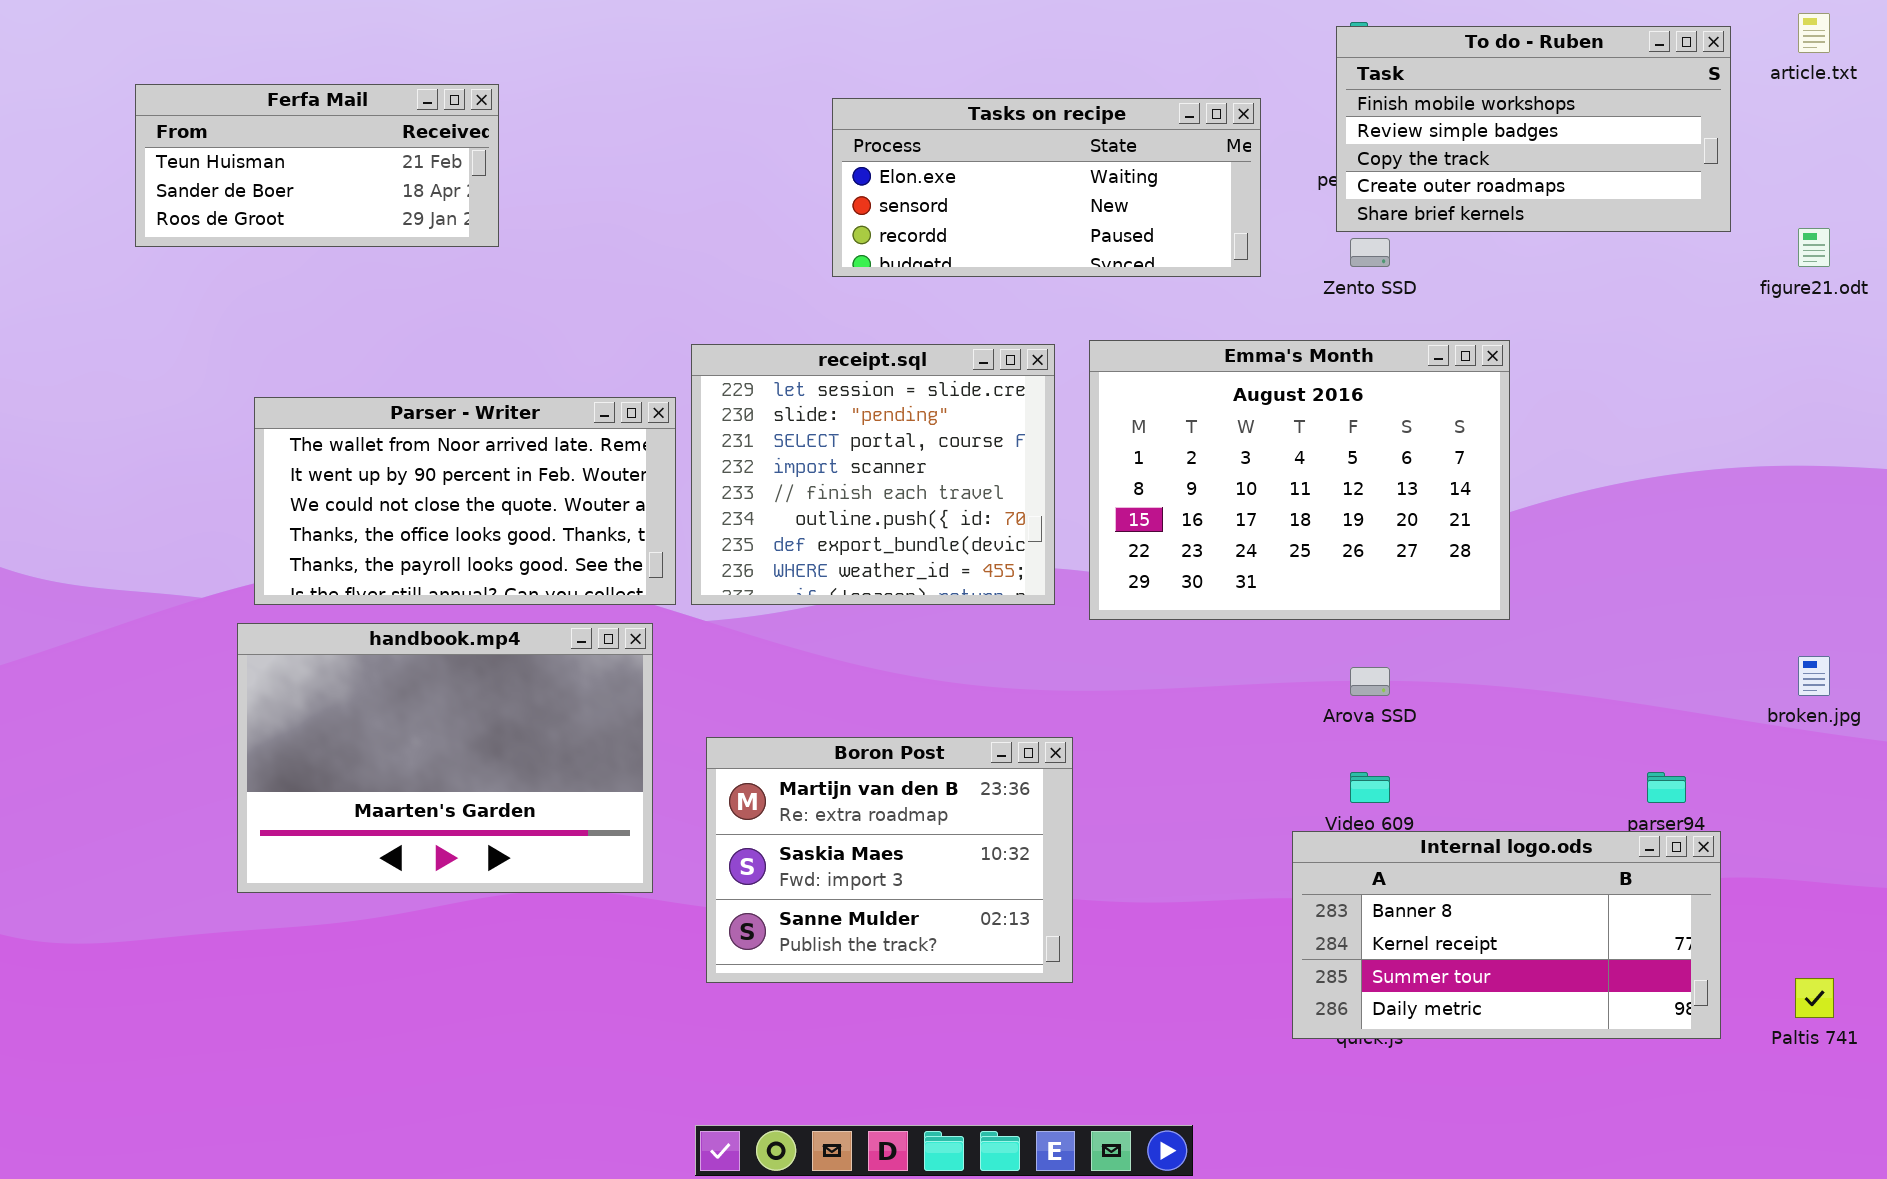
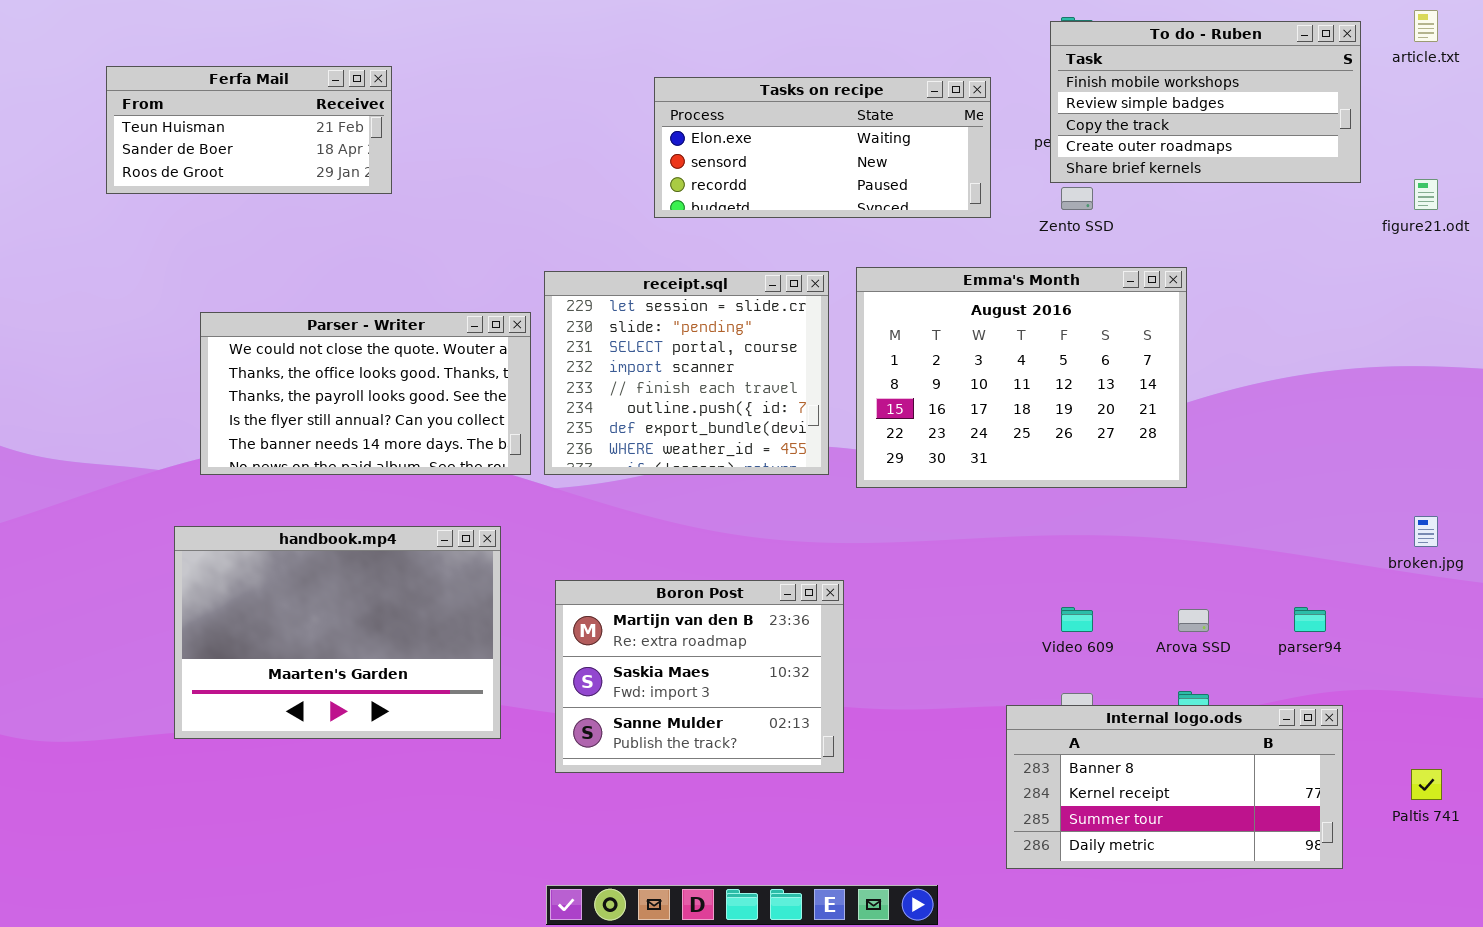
Parser - Writer: [254,397,676,605] -> [200,312,531,475], scrolled down 2 rows
handbook.mp4: [237,623,653,893] -> [174,526,501,739], moved
Arova SSD: [1350,667,1390,696] -> [1178,609,1209,632], moved
Internal logo.ods: [1292,831,1721,1039] -> [1006,705,1343,869], moved

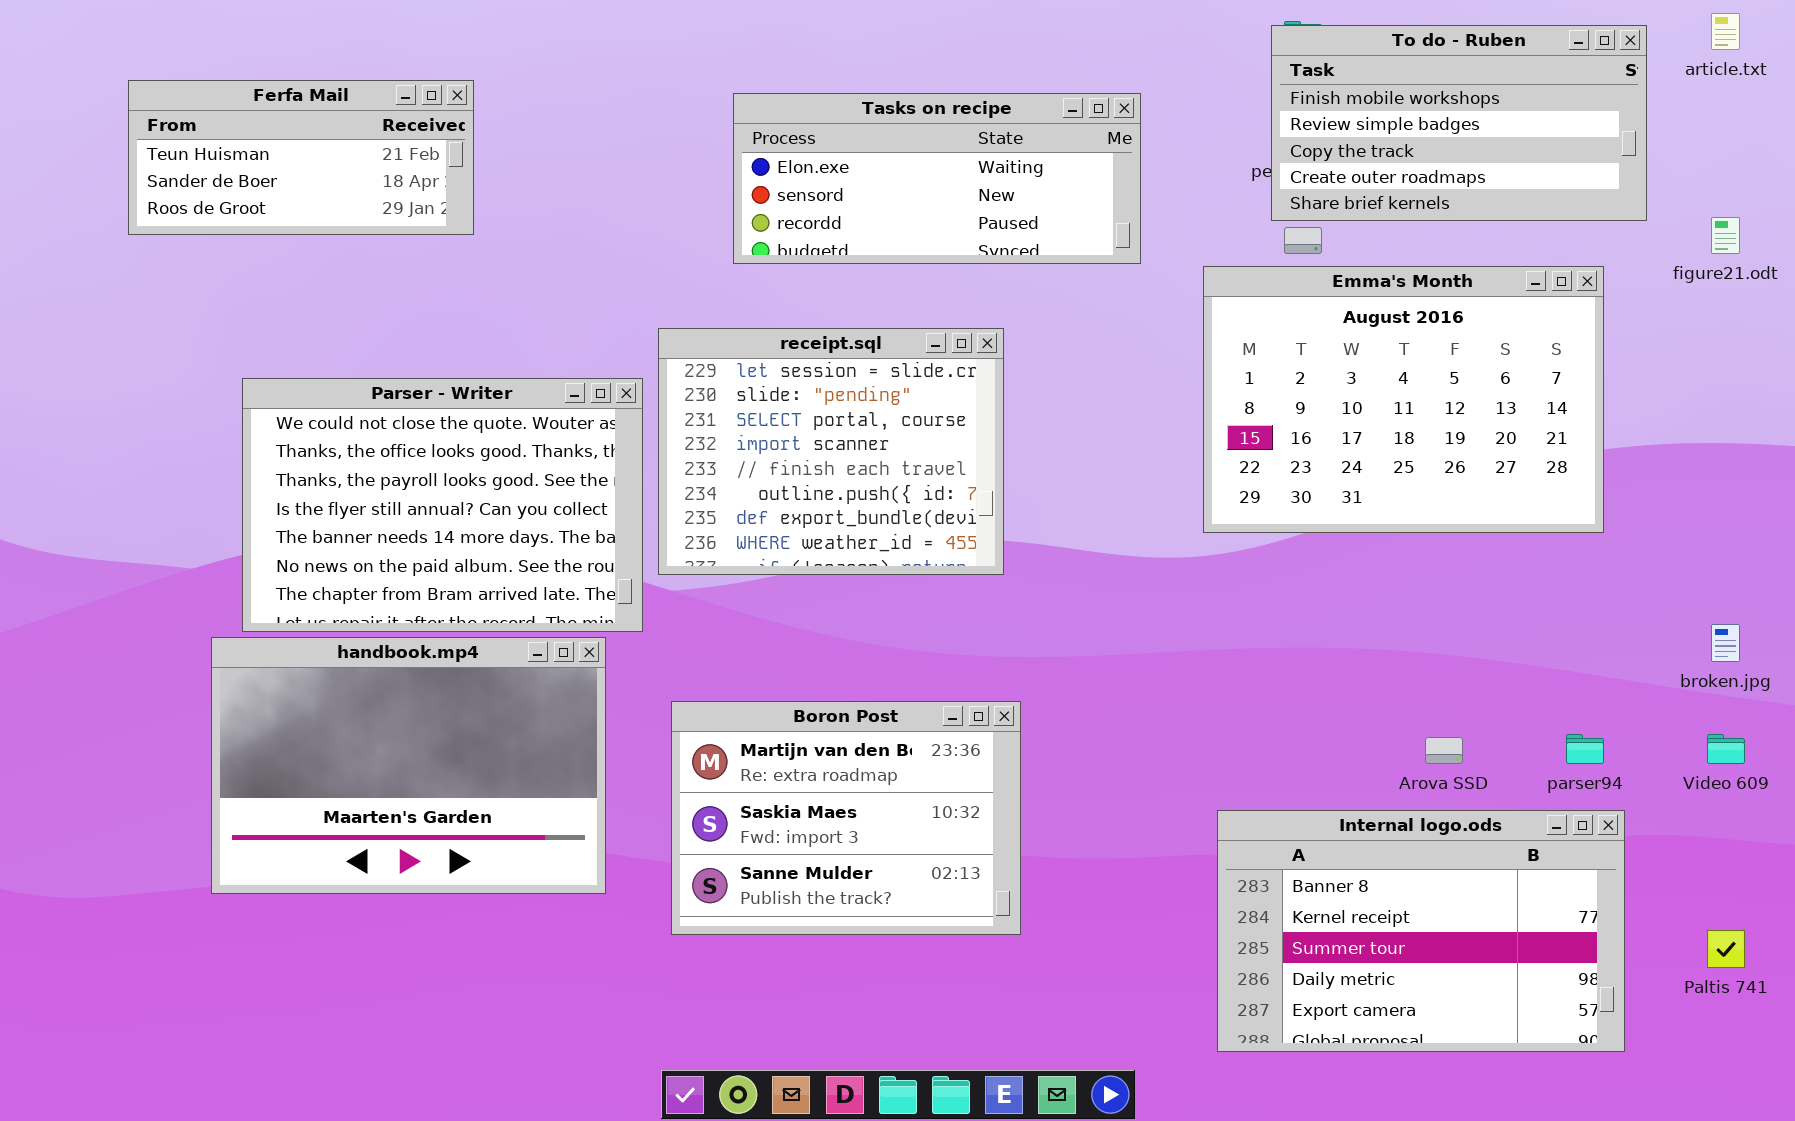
Tasks on recipe: [654,77,991,218] -> [733,93,1141,264], moved
Emma's Month: [856,267,1187,488] -> [1203,266,1604,533], moved
Parser - Writer: [200,312,531,475] -> [242,378,643,632], resized
Video 609: [1061,607,1093,632] -> [1707,734,1745,764], moved
Internal logo.ods: [1006,705,1343,869] -> [1217,810,1625,1052], resized

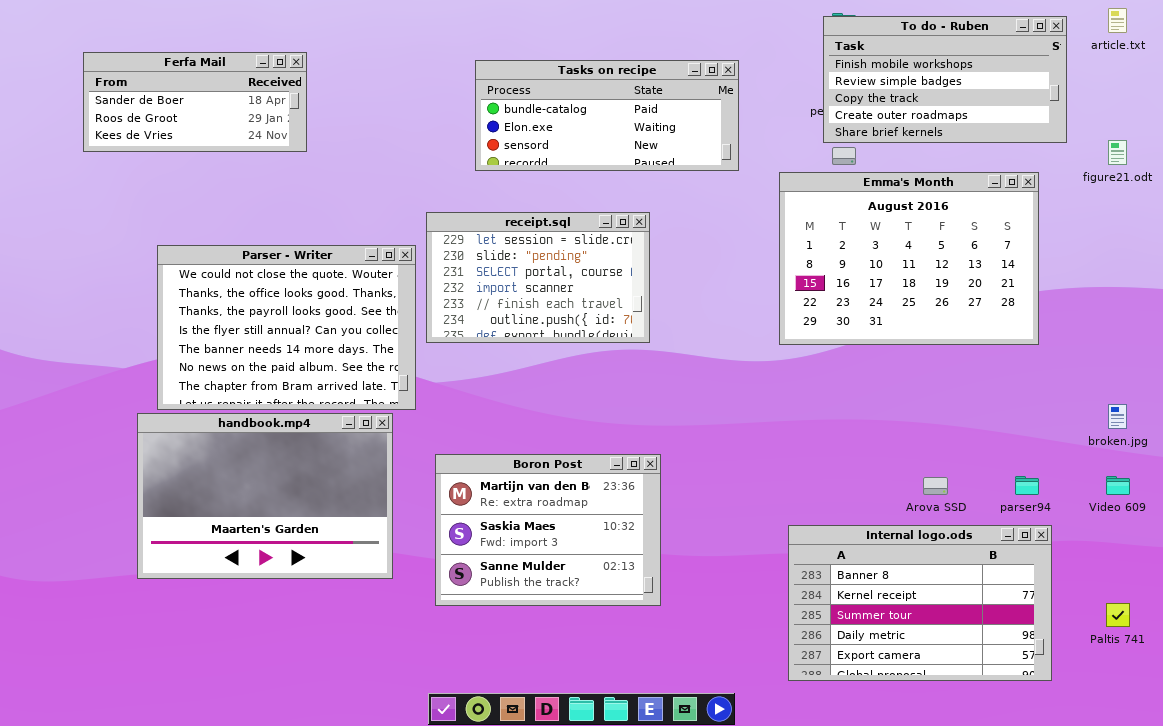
Ferfa Mail: [128,80,474,235] -> [83,52,307,152], scrolled down 1 row
Tasks on recipe: [733,93,1141,264] -> [475,60,739,171], scrolled up 1 row
receipt.sql: [658,328,1004,575] -> [426,212,650,343], resized

